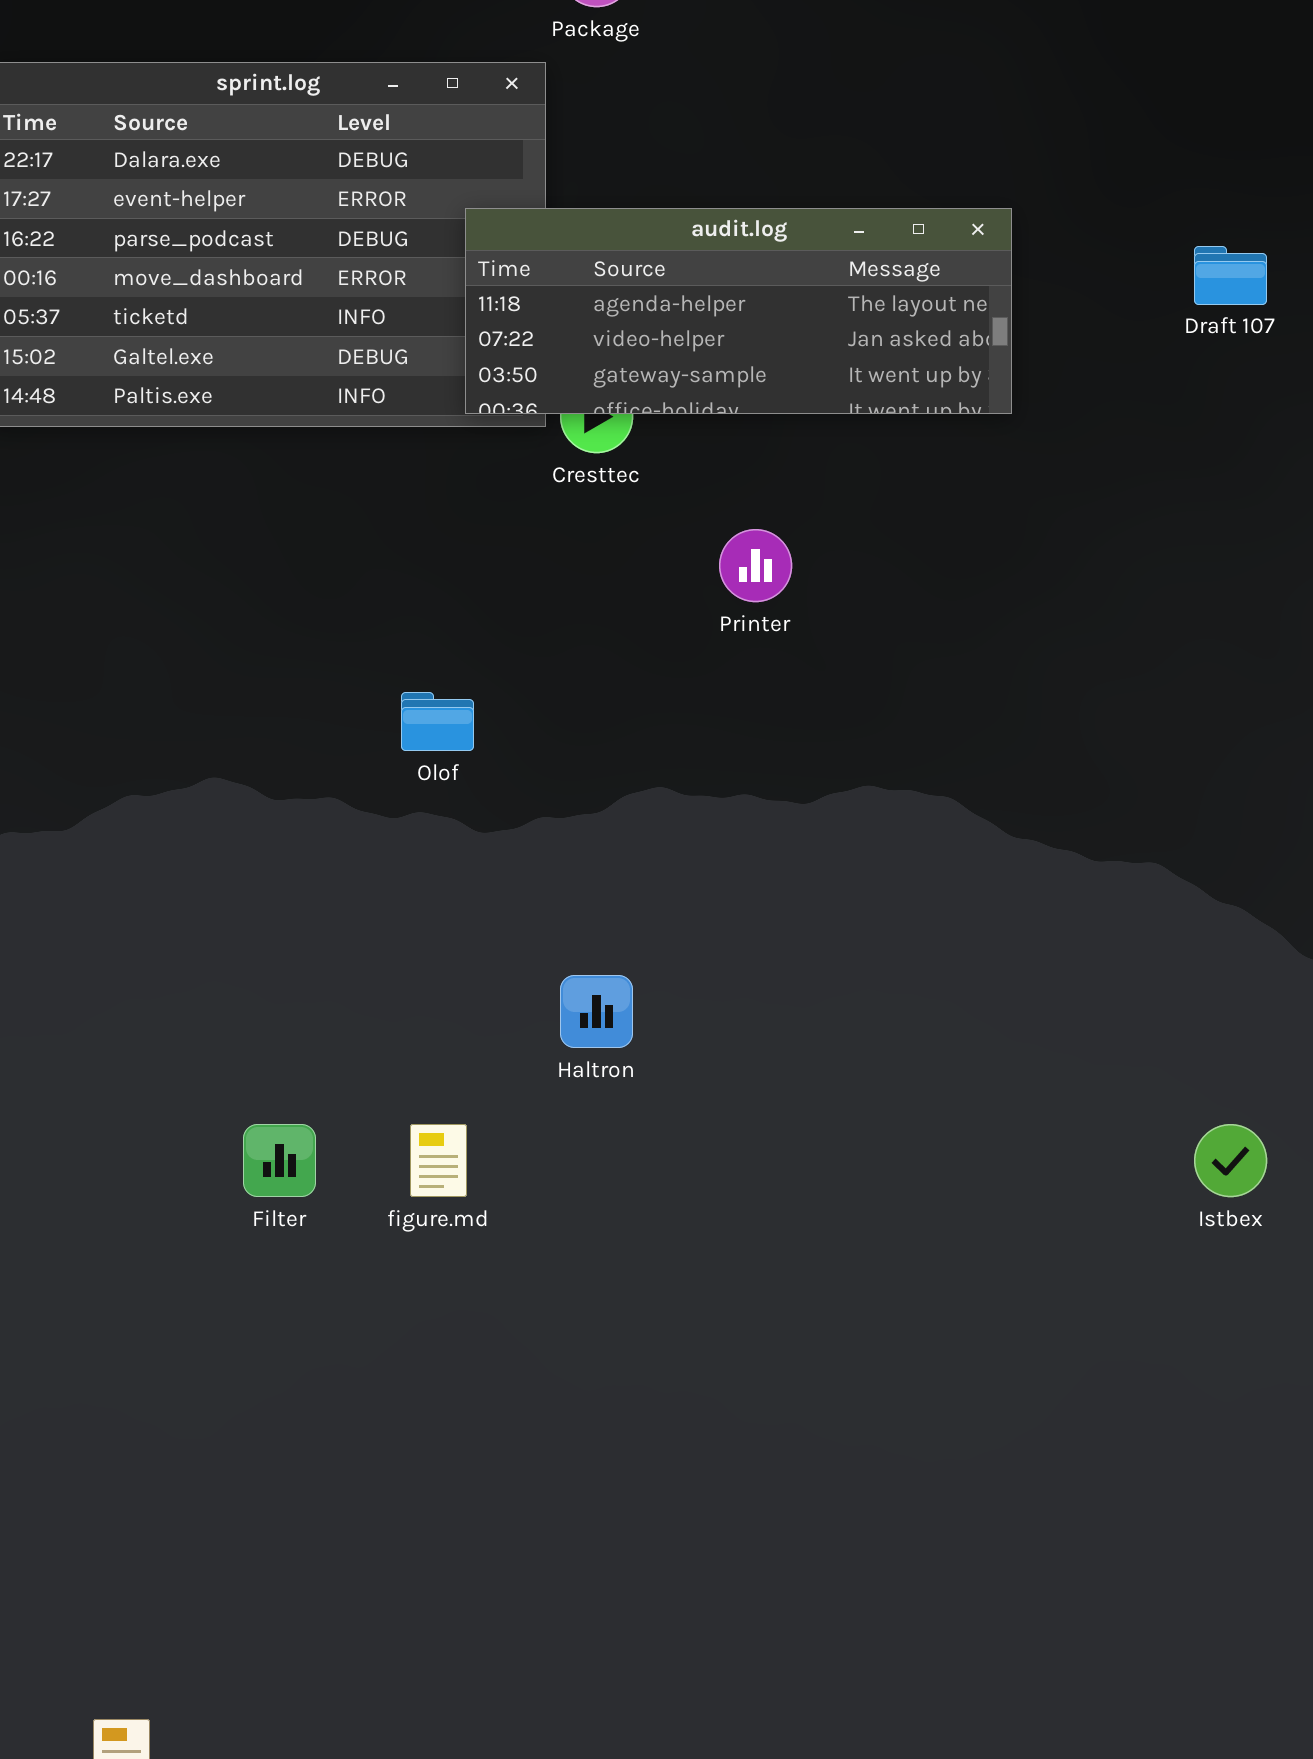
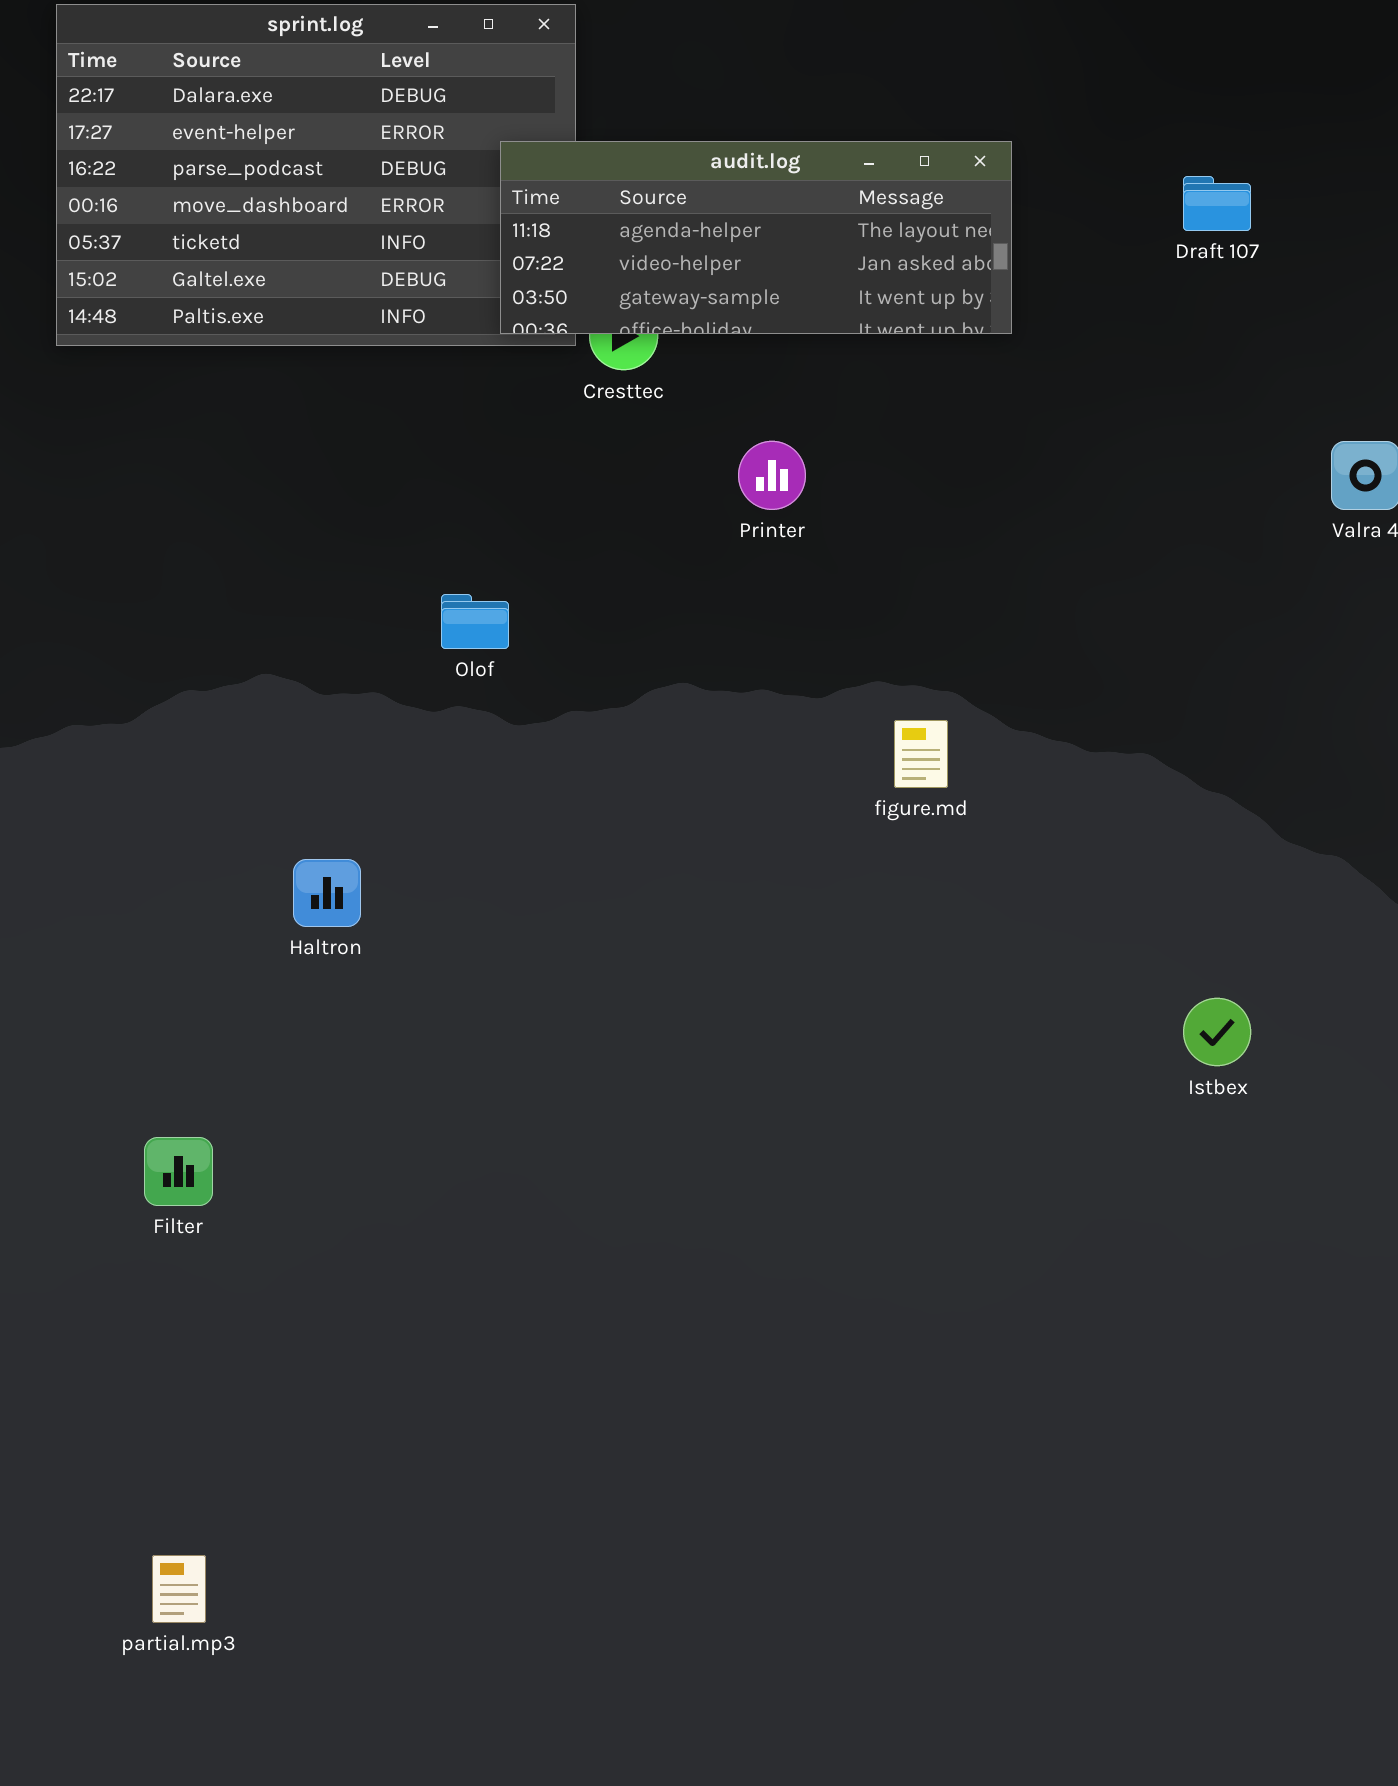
Haltron: [560,975,633,1048] -> [293,859,361,927], moved
Filter: [243,1124,316,1197] -> [144,1137,213,1206], moved
figure.md: [410,1124,467,1197] -> [894,720,948,788], moved

